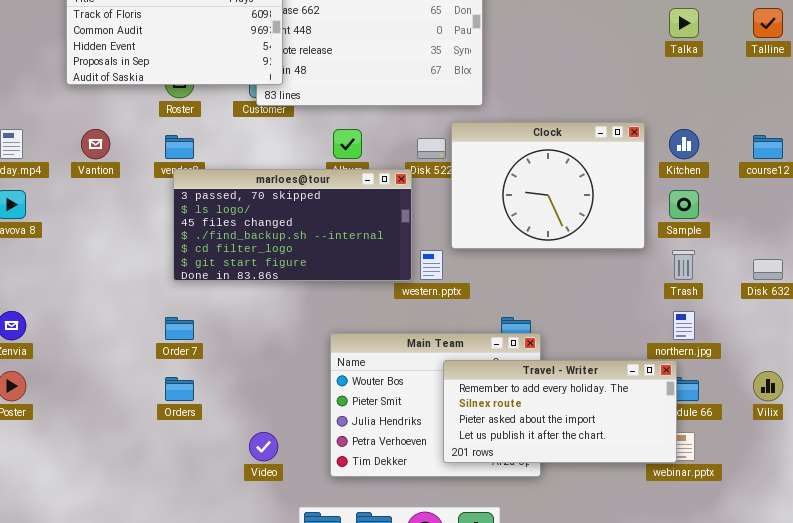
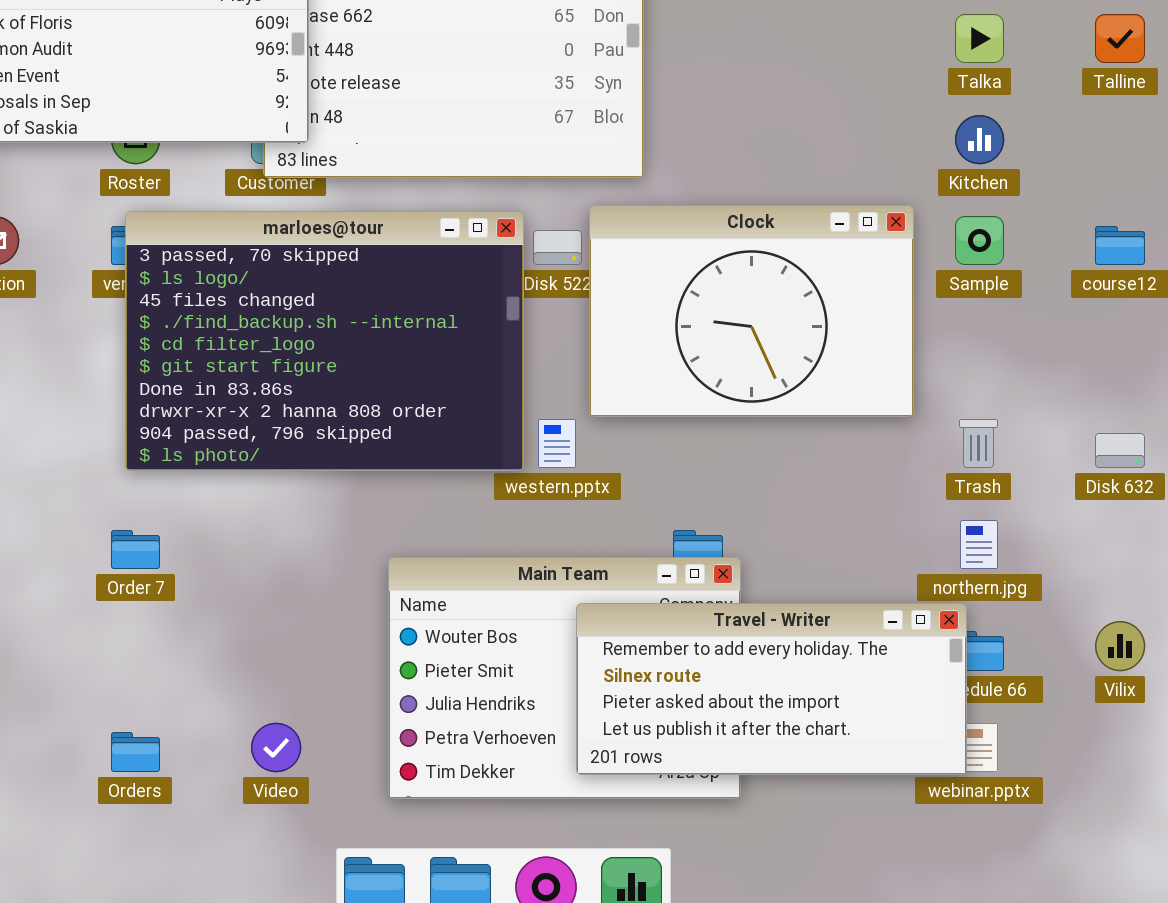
Kitchen: [669,129,699,159] -> [955,115,1004,164], moved
marloes@tour: [173,169,412,281] -> [125,211,524,471], resized
Sample: [669,190,699,219] -> [955,216,1004,265], moved
Orders: [165,377,194,401] -> [111,732,160,772], moved

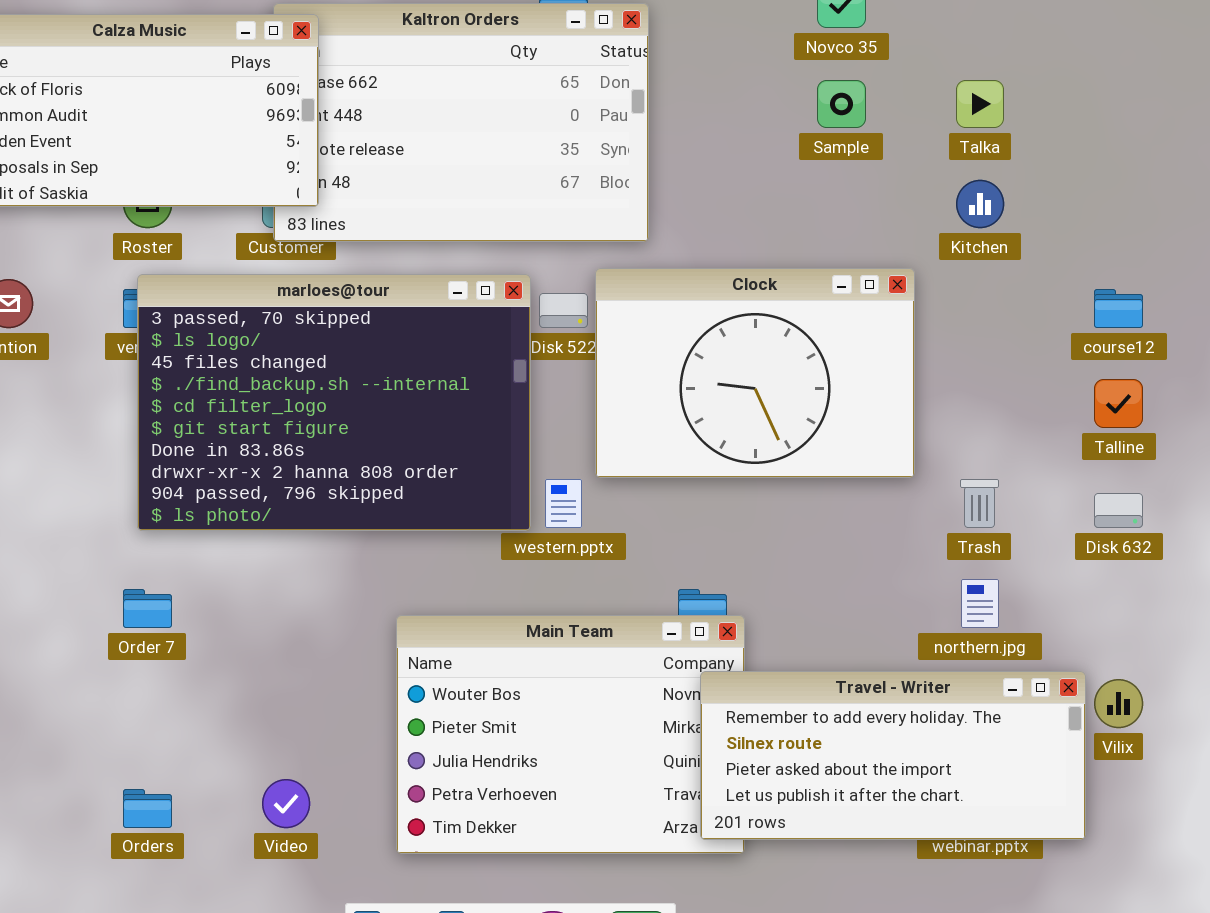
Talline: [1095,14,1145,63] -> [1094,379,1143,428], moved
Sample: [955,216,1004,265] -> [817,80,866,128], moved
Travel - Writer: [576,603,967,775] -> [700,671,1086,840], moved

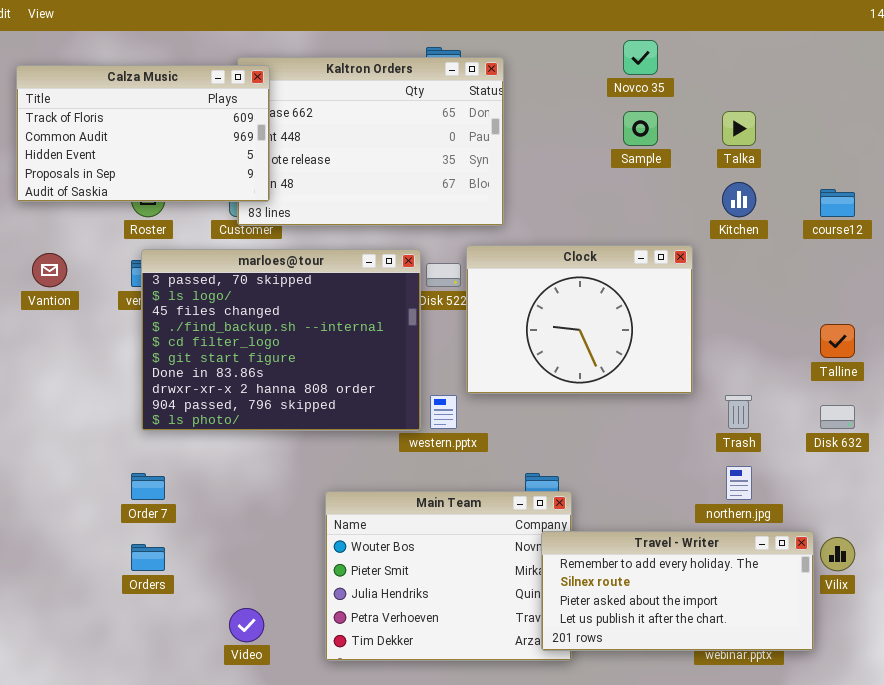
course12: [1094,289,1143,328] -> [820,189,855,217], moved
Orders: [123,789,172,828] -> [131,544,165,571], moved

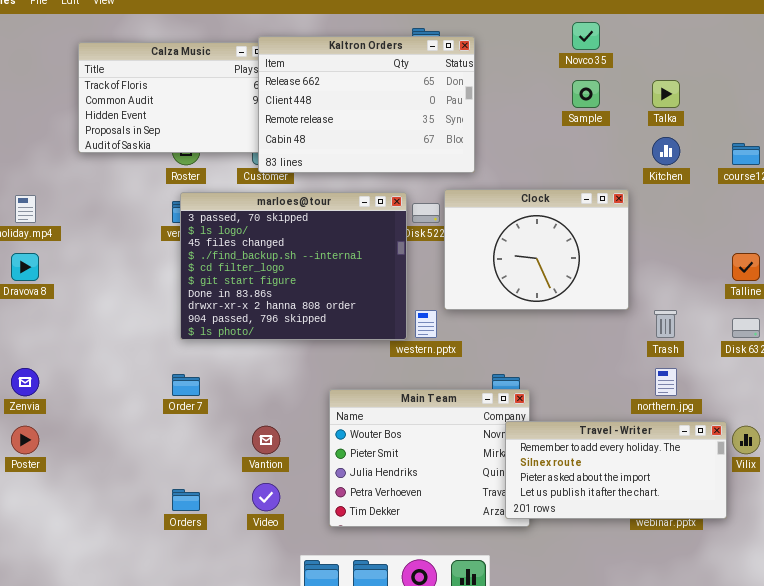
Kaltron Orders: [237,57,504,226] -> [258,36,475,173], raised
Vantion: [32,253,67,287] -> [252,426,280,454], moved
Orders: [131,544,165,571] -> [172,489,200,511], moved

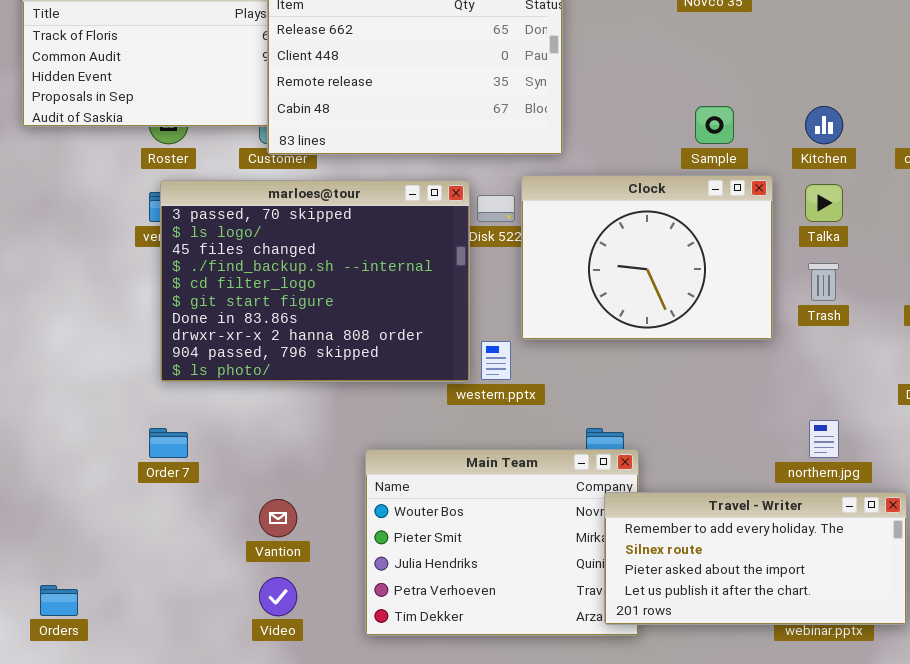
Sample: [572,80,600,108] -> [695,106,734,144], moved
Talka: [652,80,680,108] -> [805,184,843,222], moved
Trash: [654,310,677,338] -> [808,263,839,301], moved
Orders: [172,489,200,511] -> [40,585,78,616], moved

